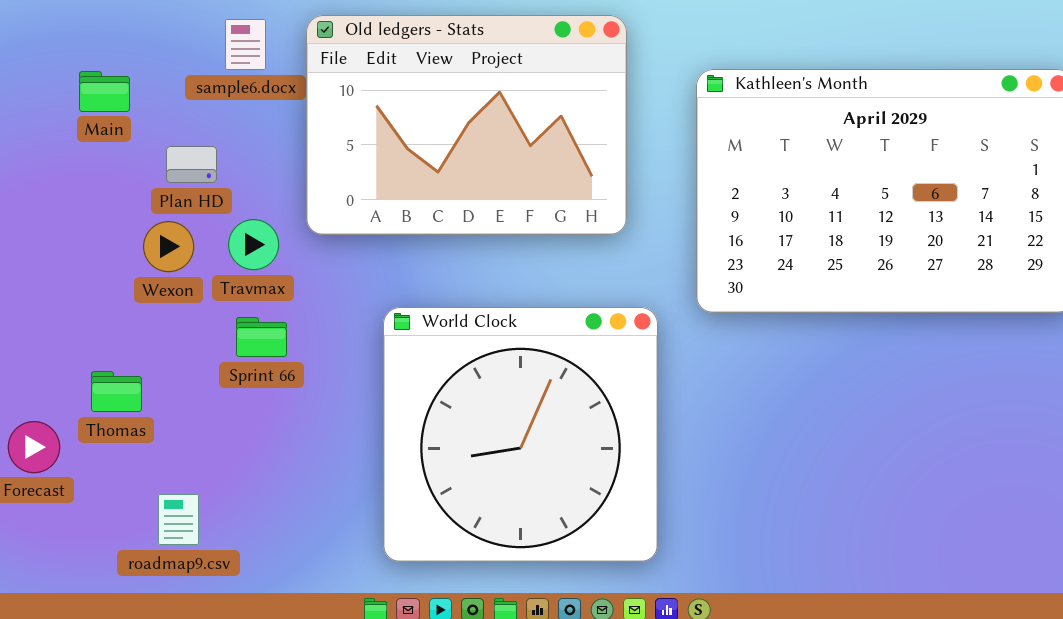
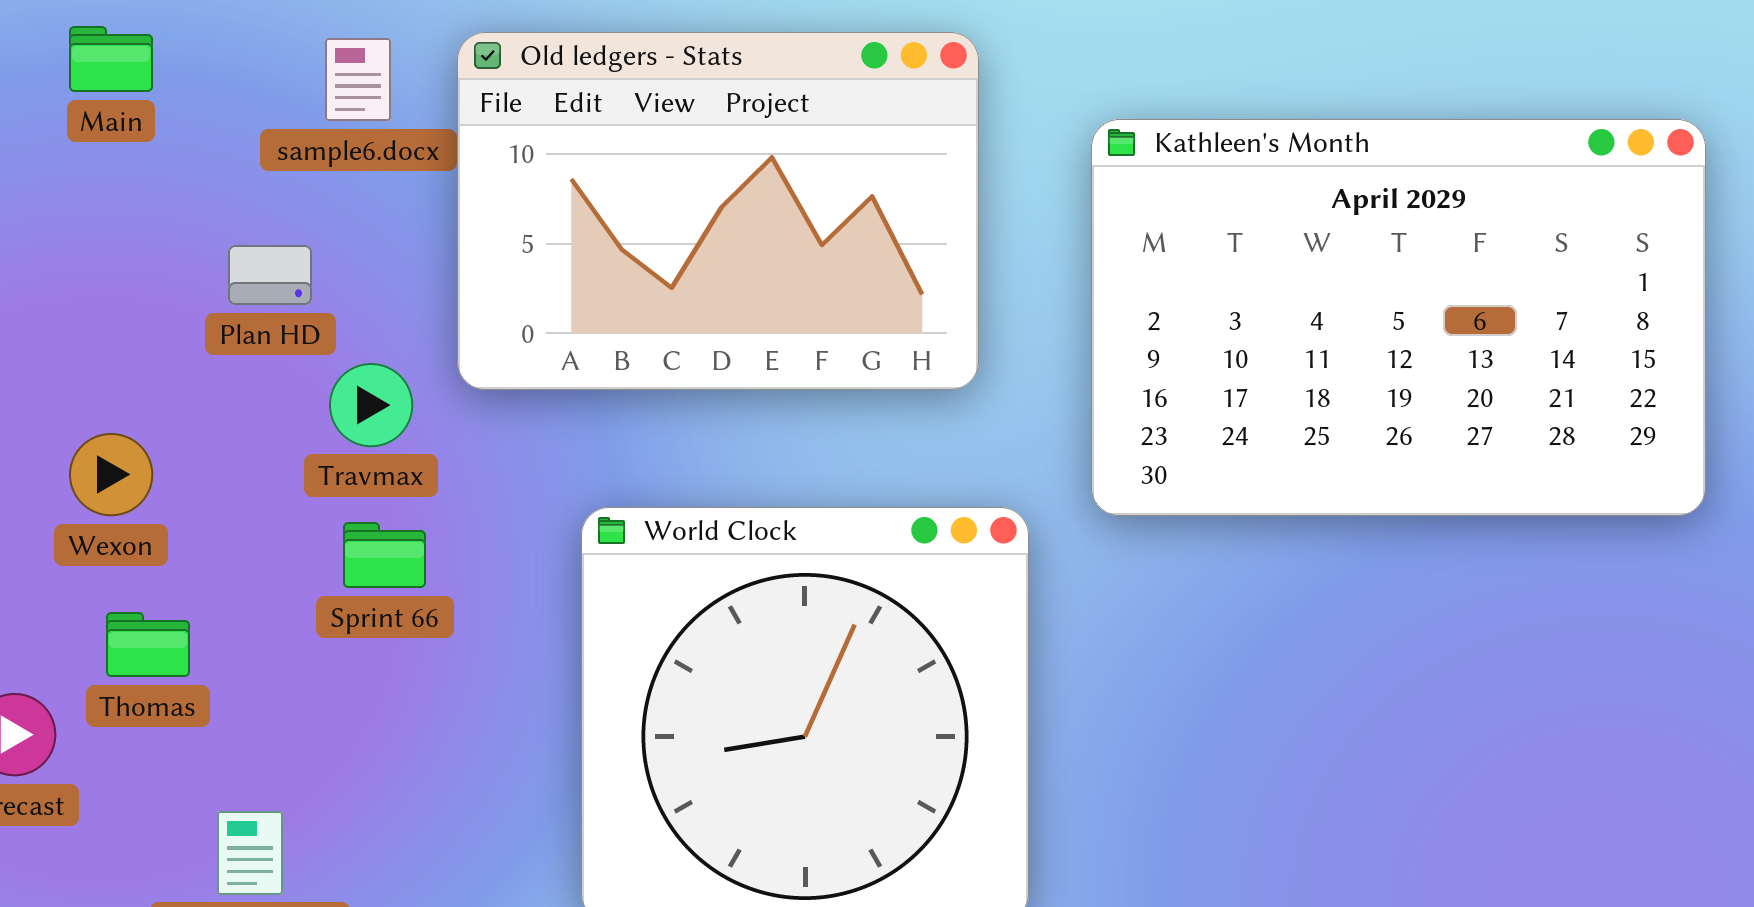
Main: [79,71,130,112] -> [69,26,153,92], moved
Wexon: [143,221,194,272] -> [69,433,153,516], moved

